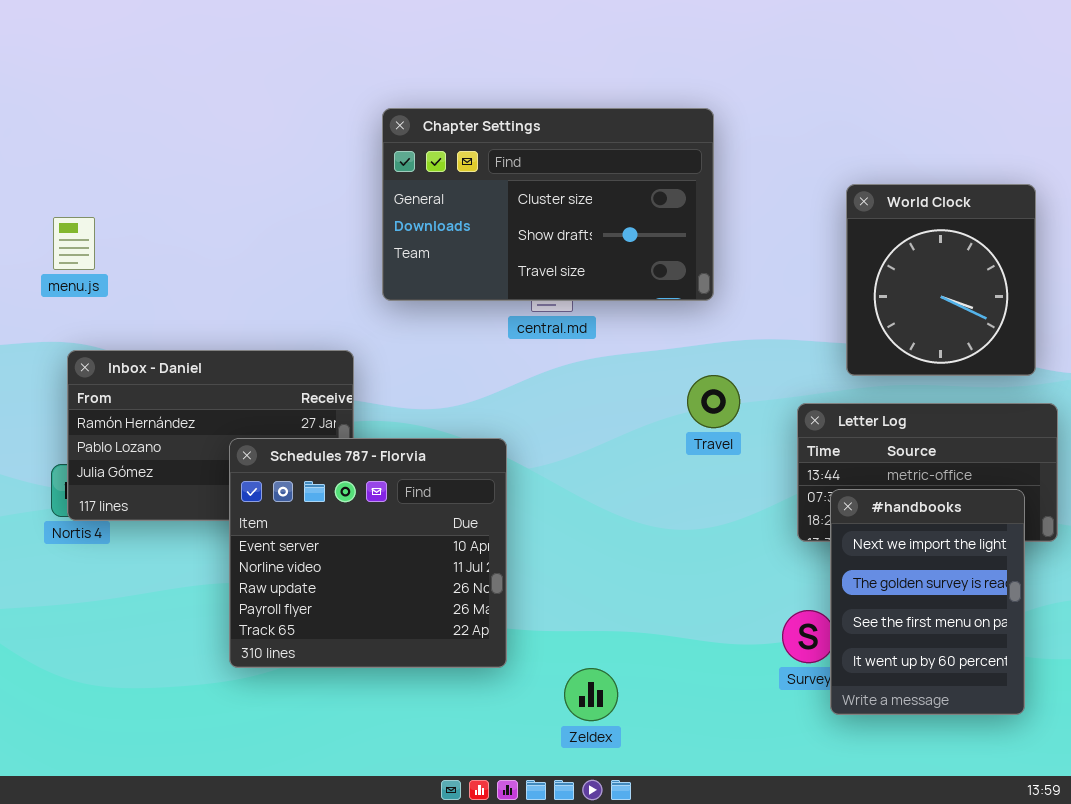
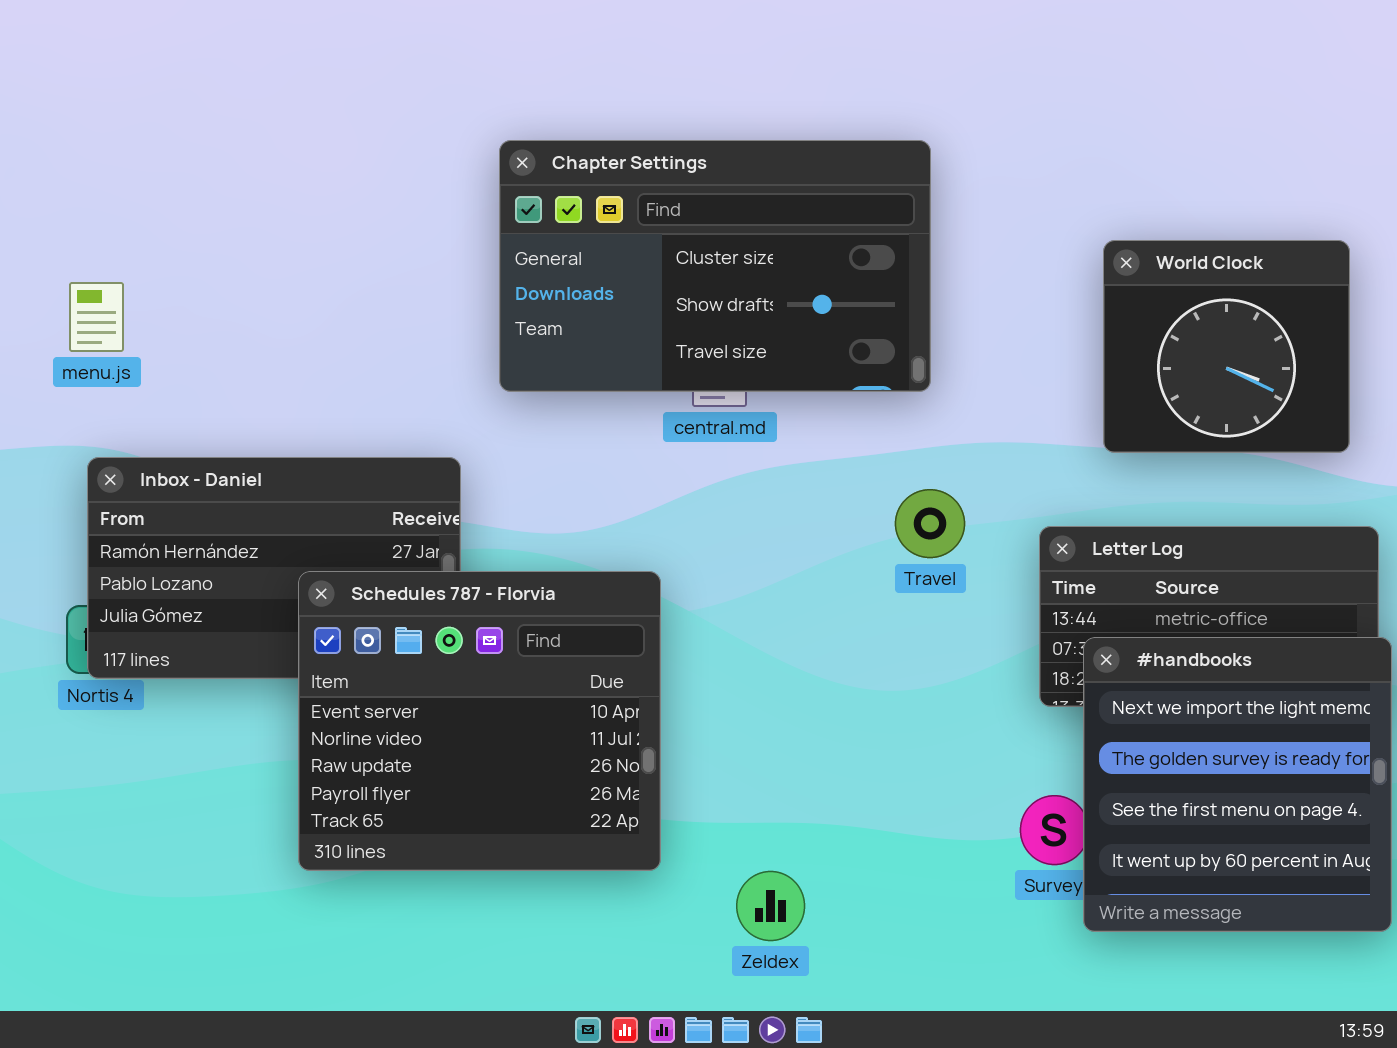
World Clock: [846,184,1036,376] -> [1103,240,1350,453], resized
#handbooks: [830,489,1025,715] -> [1083,637,1392,932], resized

